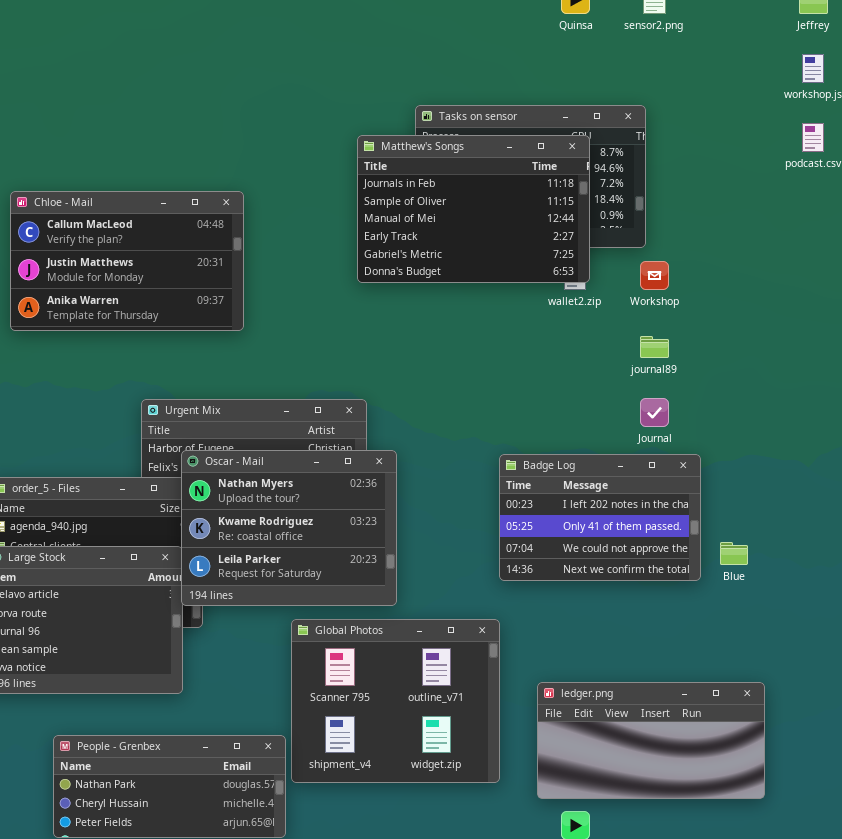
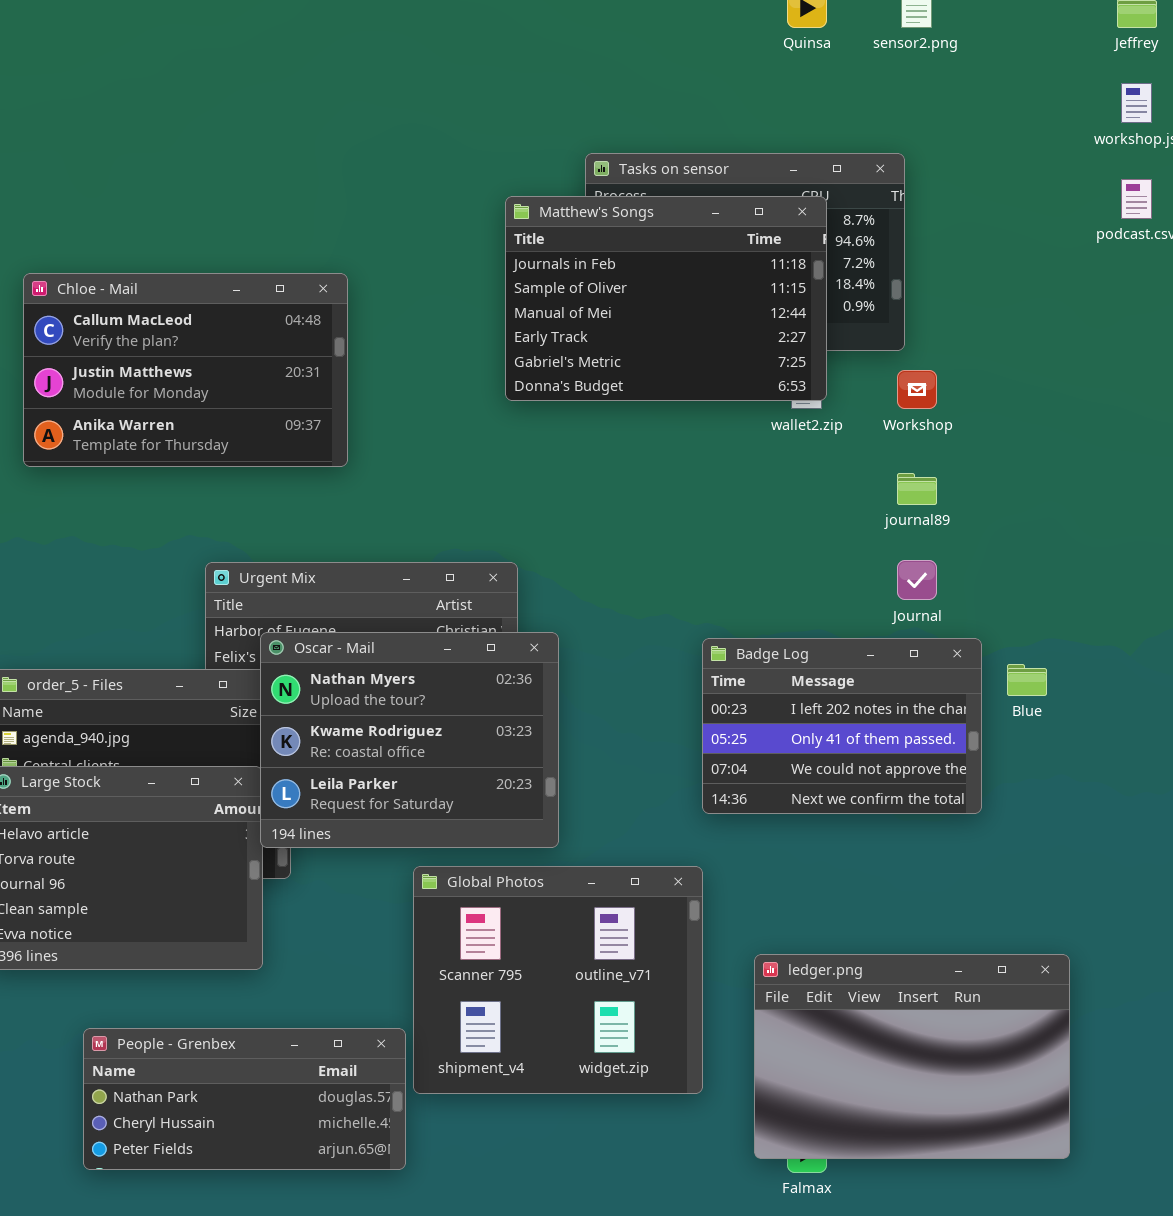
Blue: [720,542,748,565] -> [1007,664,1047,696], moved
ledger.png: [537,682,765,799] -> [754,954,1070,1159], resized

